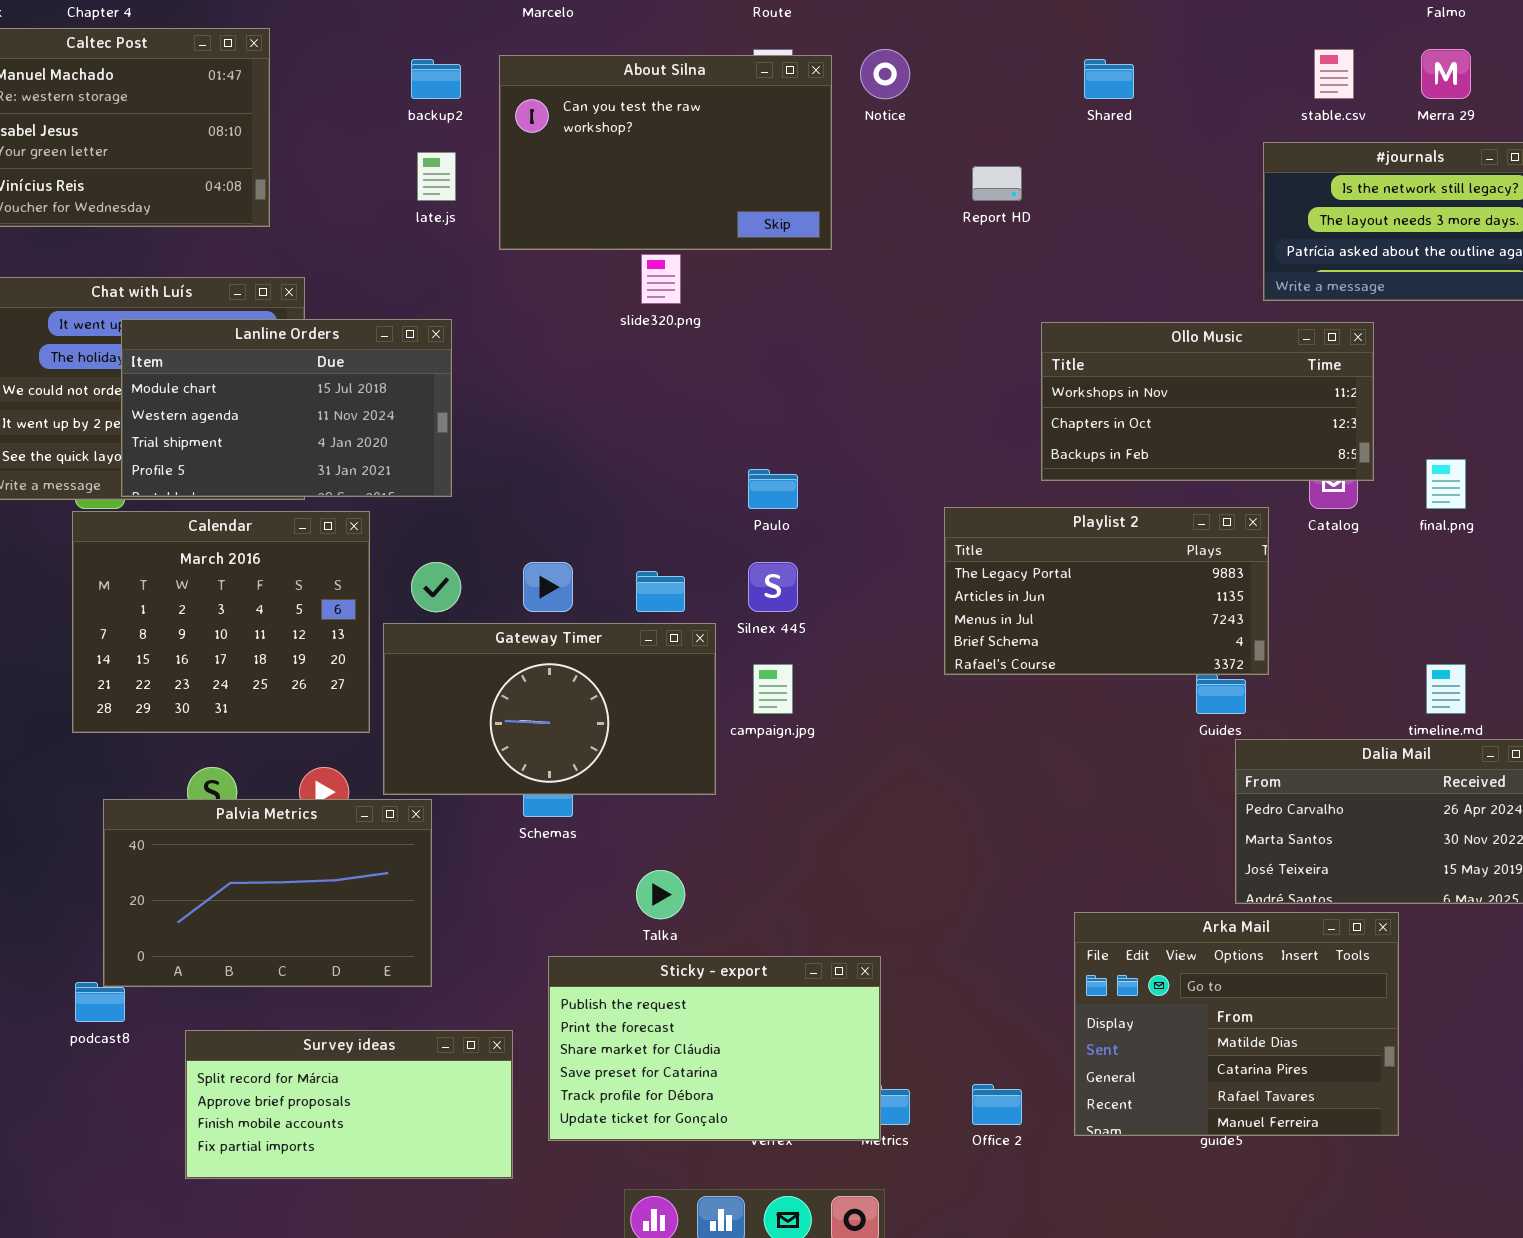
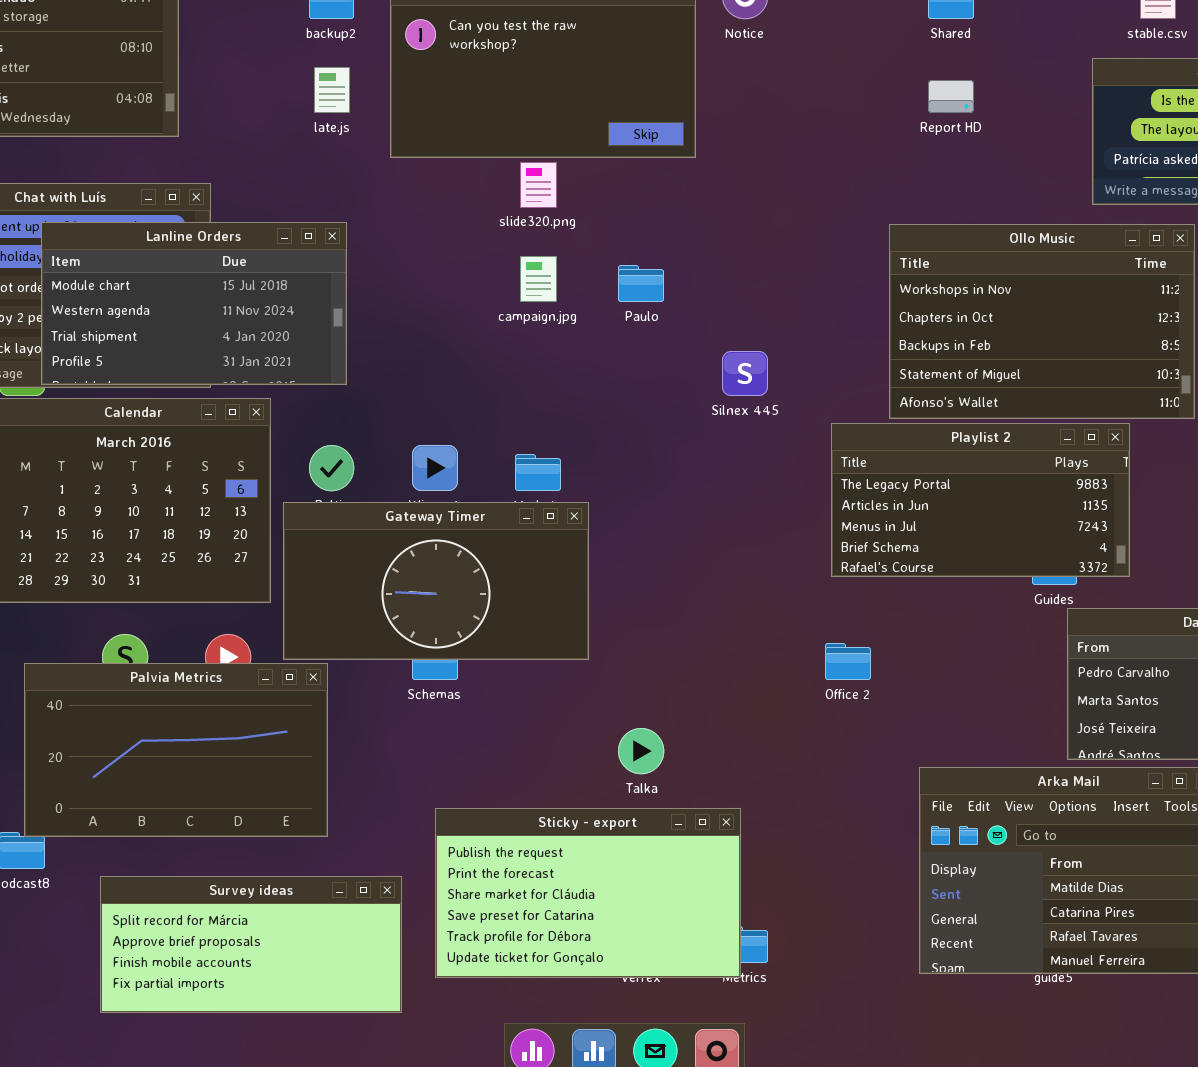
Report HD: [972,166,1022,201] -> [928,80,974,113], moved
Ollo Music: [1041,322,1374,481] -> [889,224,1195,419], resized
Paulo: [748,469,798,509] -> [618,265,664,302], moved
Playlist 2: [944,507,1269,675] -> [831,423,1130,577], moved
Silnex 445: [748,562,798,612] -> [722,351,768,396], moved
campaign.jpg: [753,664,793,714] -> [520,256,557,302], moved
Talka: [636,870,685,919] -> [618,728,664,774], moved
Office 2: [972,1084,1022,1125] -> [825,643,871,680], moved

